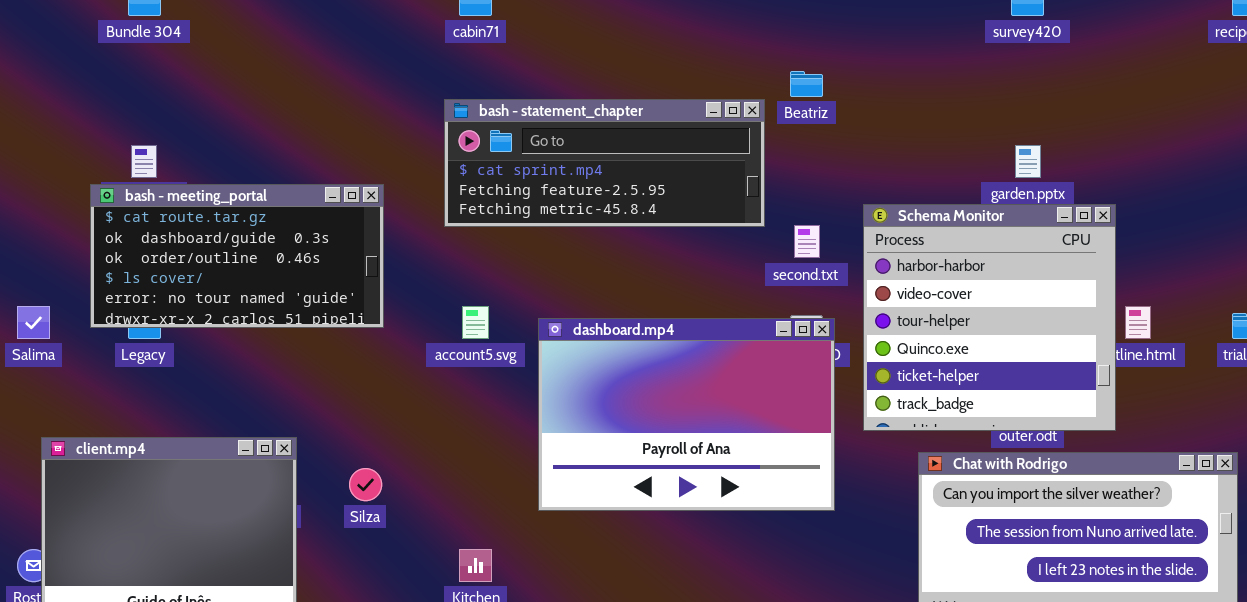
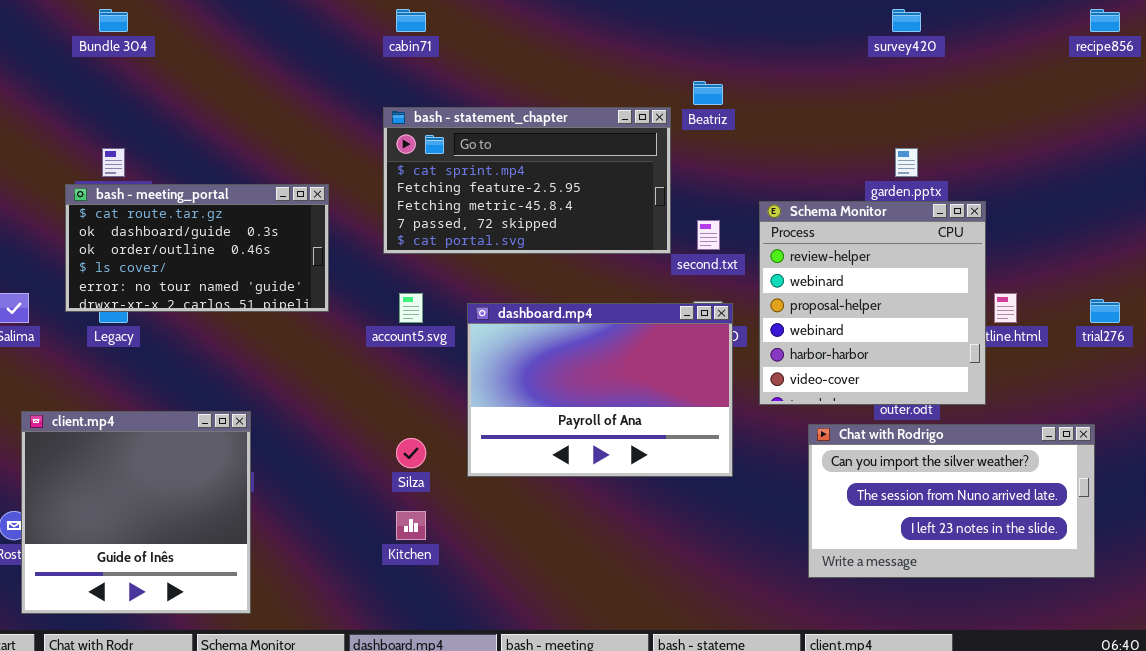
bash - statement_chapter: [444,99,765,227] -> [383,107,671,254], resized
Schema Monitor: [863,204,1116,431] -> [759,201,986,405], scrolled up 4 rows
Silza: [349,468,382,501] -> [396,438,426,468], moved

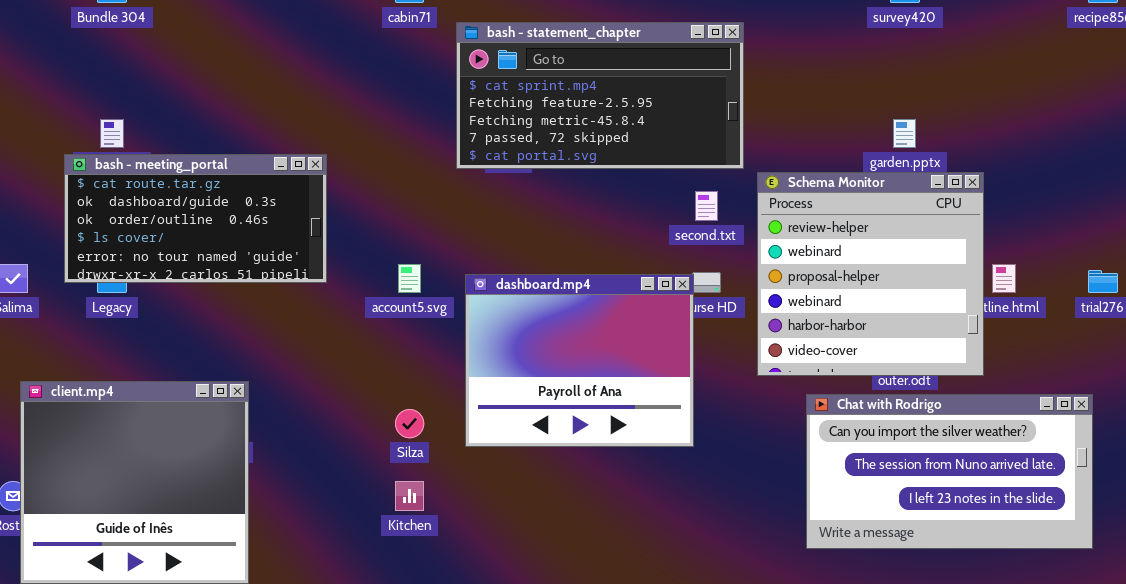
bash - statement_chapter: [383,107,671,254] -> [456,22,744,169], moved
dashboard.mp4: [467,303,733,477] -> [465,274,694,447], resized

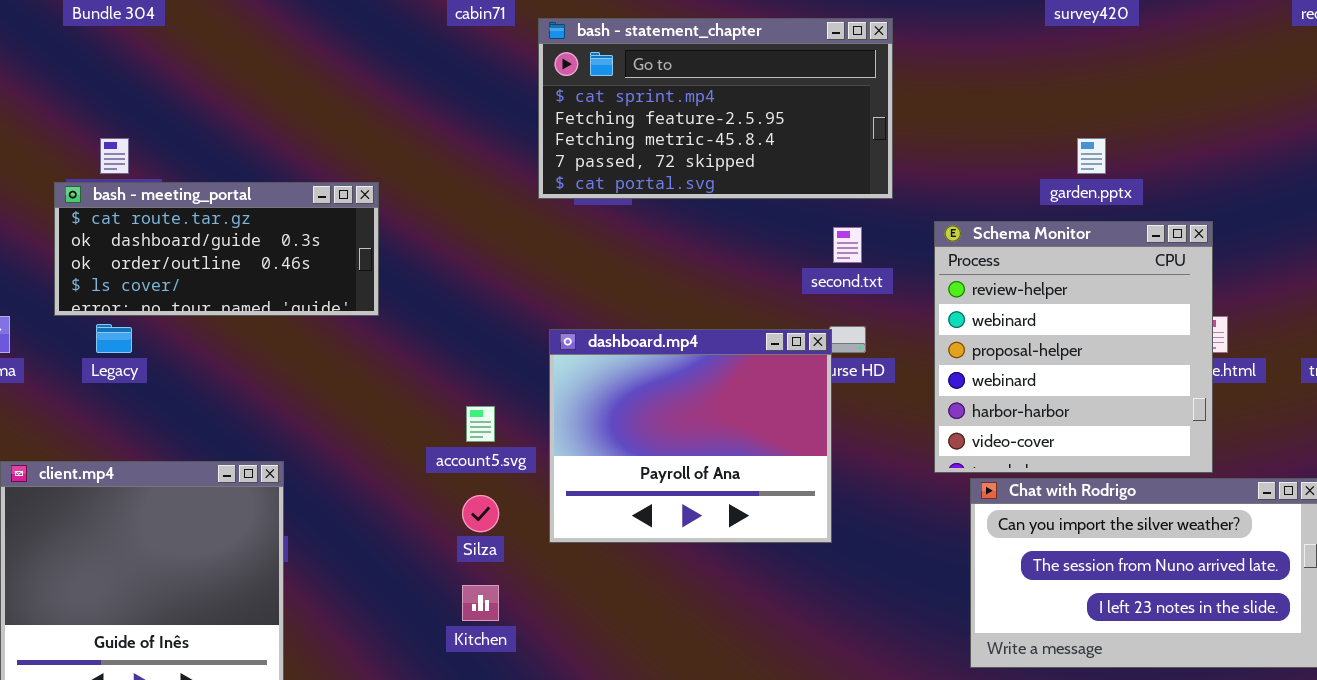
bash - meeting_portal: [64,154,327,283] -> [54,182,379,316], resized
Schema Monitor: [757,172,984,376] -> [934,221,1213,473], moved
account5.svg: [398,264,421,293] -> [466,406,495,442], moved

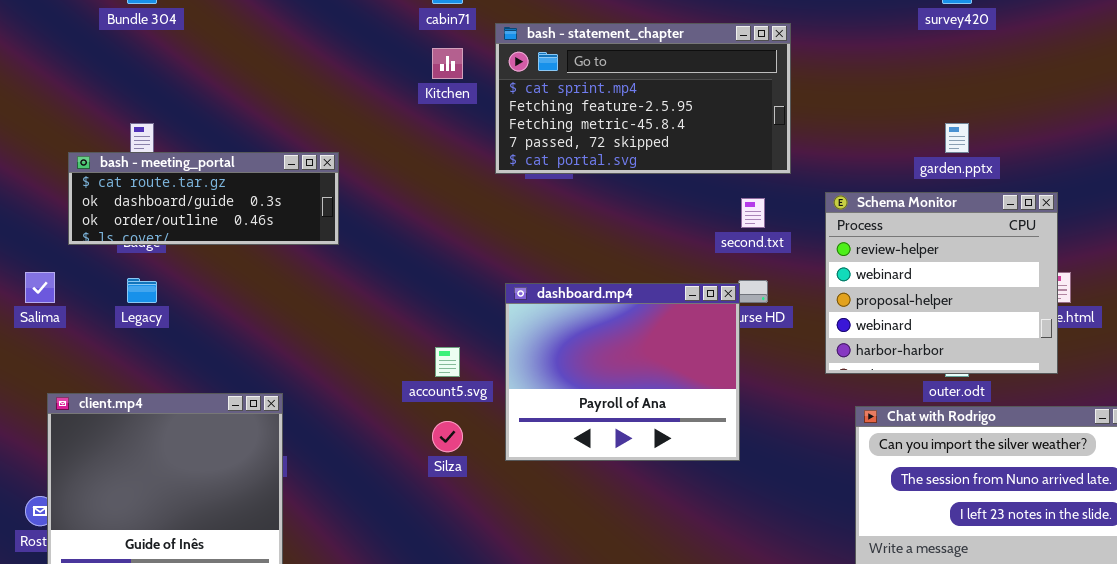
bash - meeting_portal: [54,182,379,316] -> [68,152,339,245], moved, resized
Schema Monitor: [934,221,1213,473] -> [825,192,1058,374], resized
Kitchen: [462,585,499,621] -> [432,48,463,79], moved

